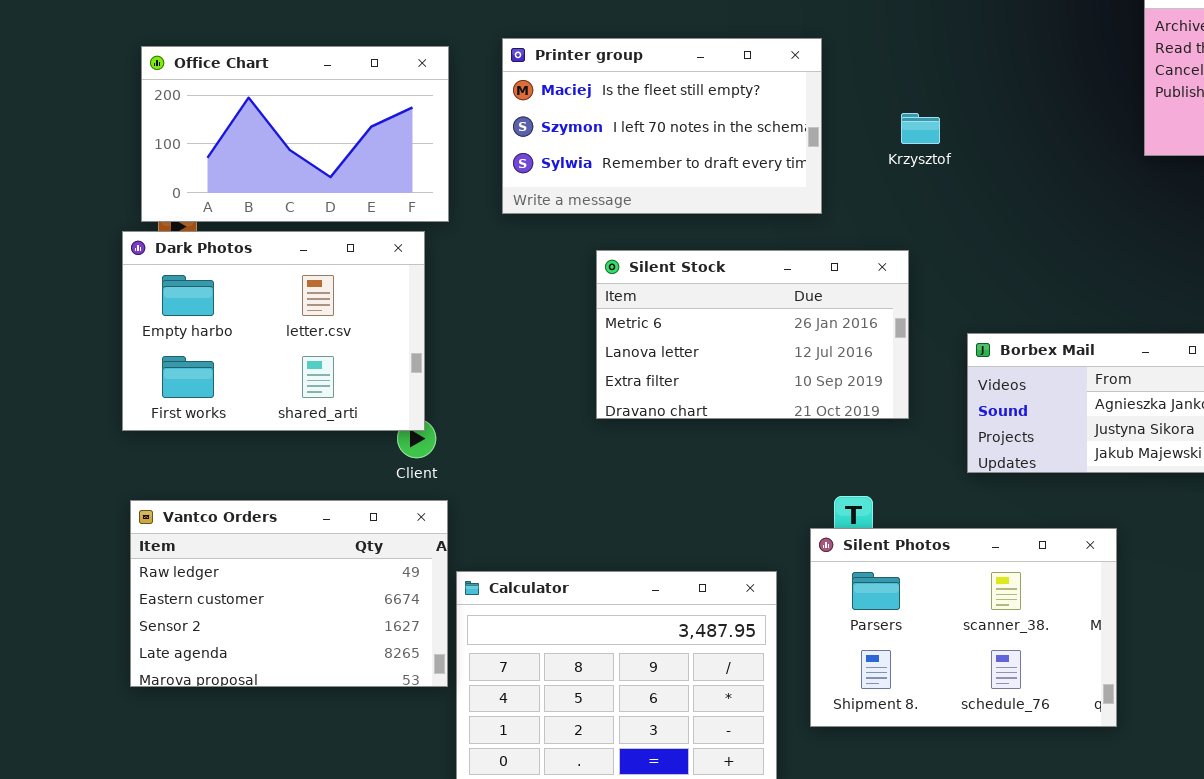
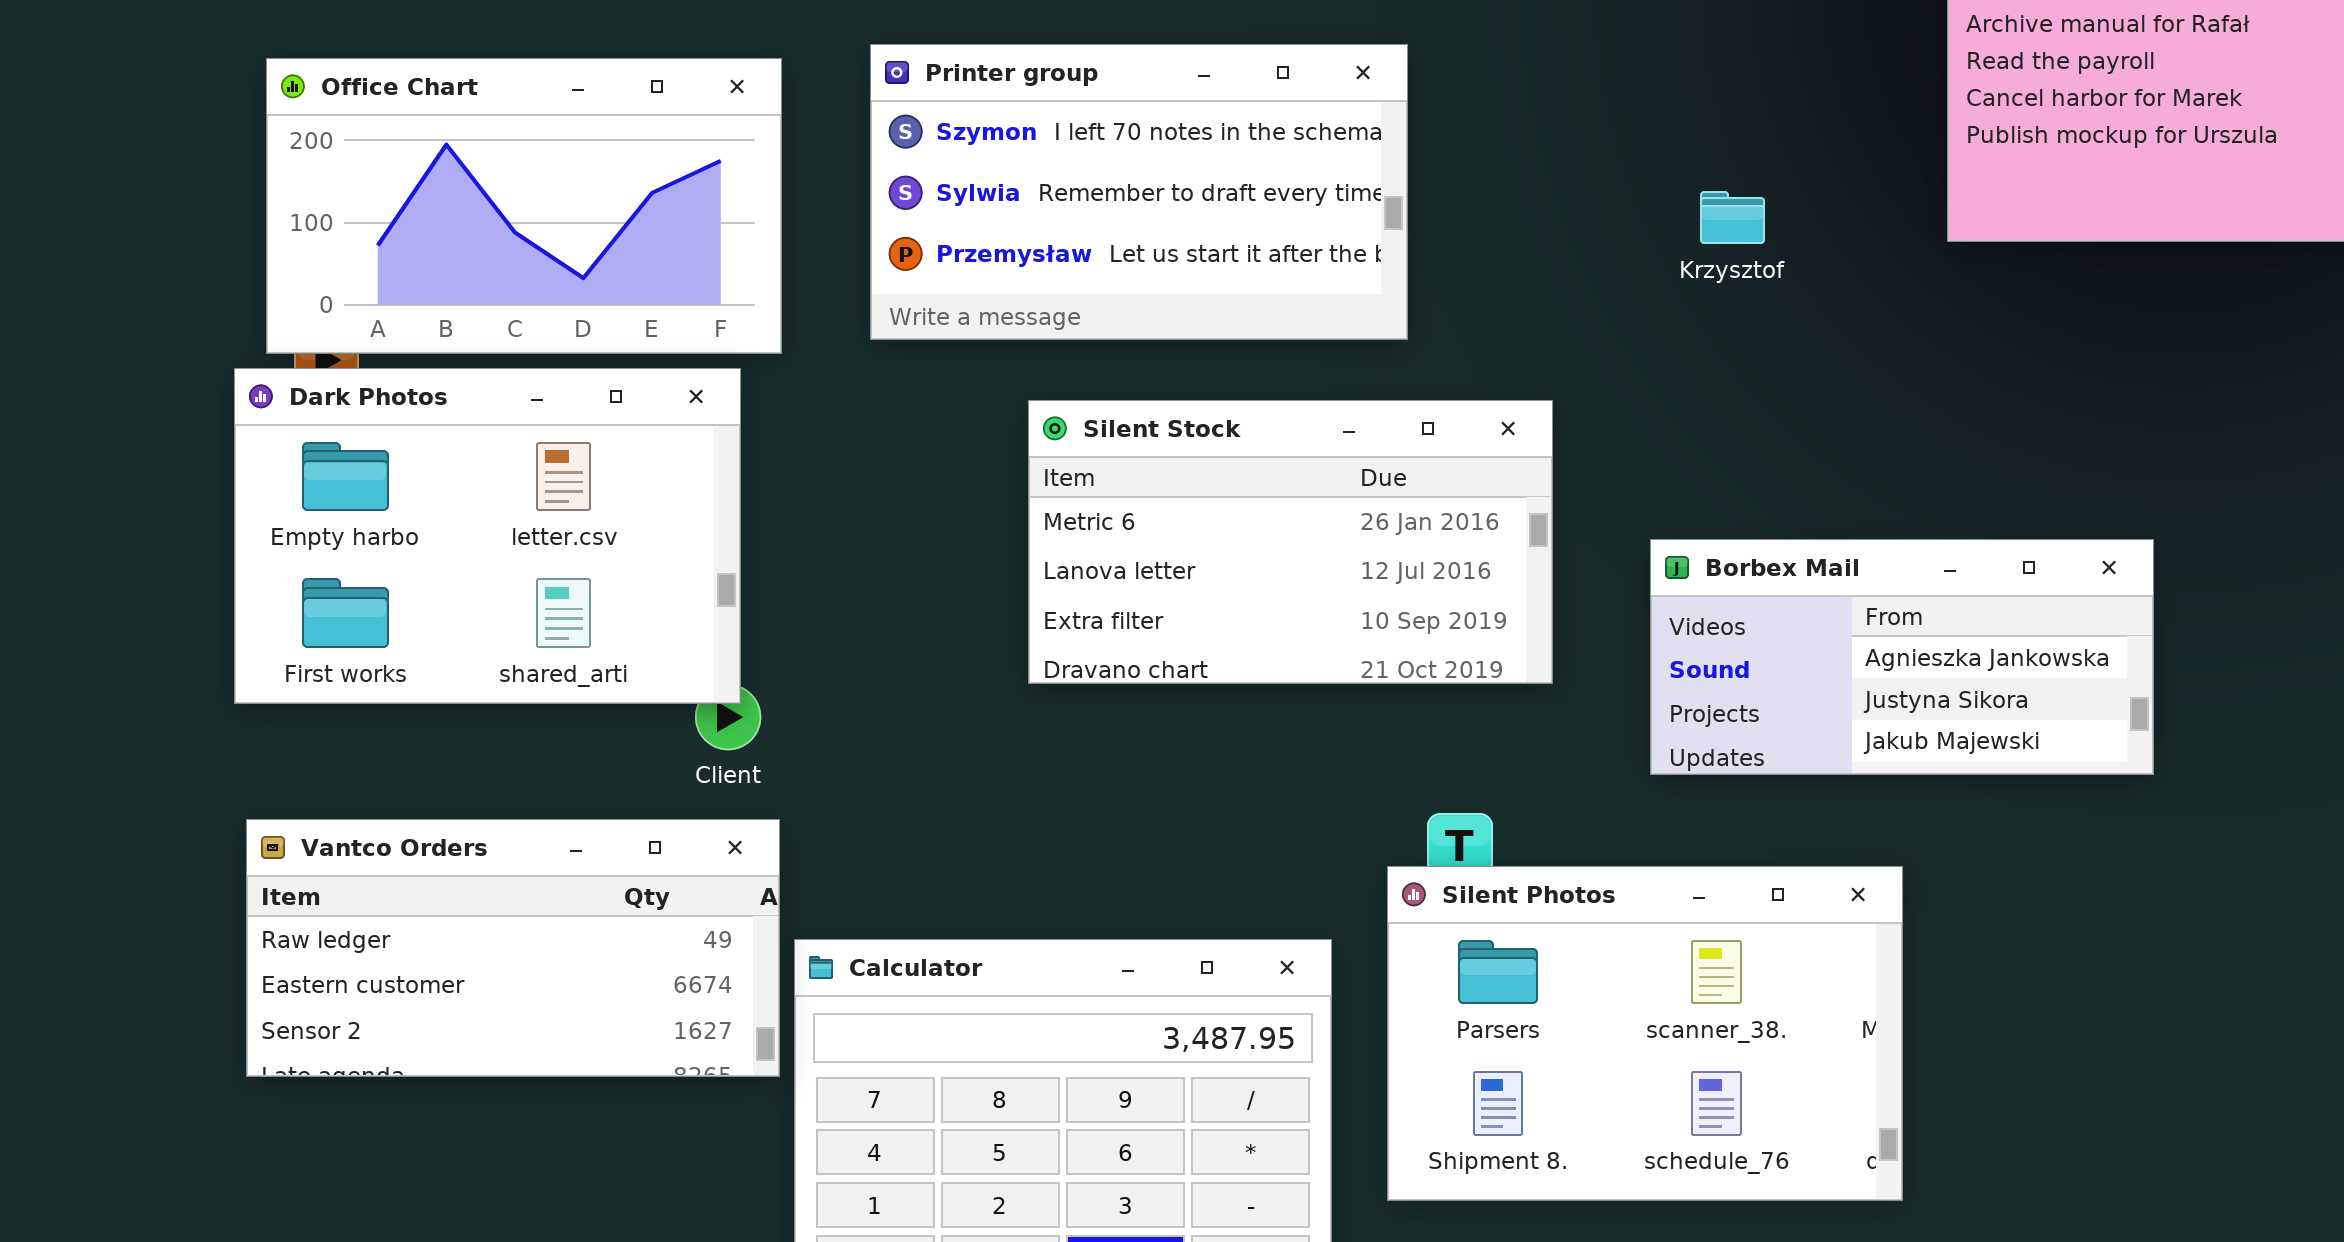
Printer group: [502,38,822,214] -> [870,44,1408,340], scrolled down 1 row
Krzysztof: [901,113,940,144] -> [1700,191,1765,244], moved
Vantco Orders: [130,500,448,687] -> [246,819,780,1077], resized

